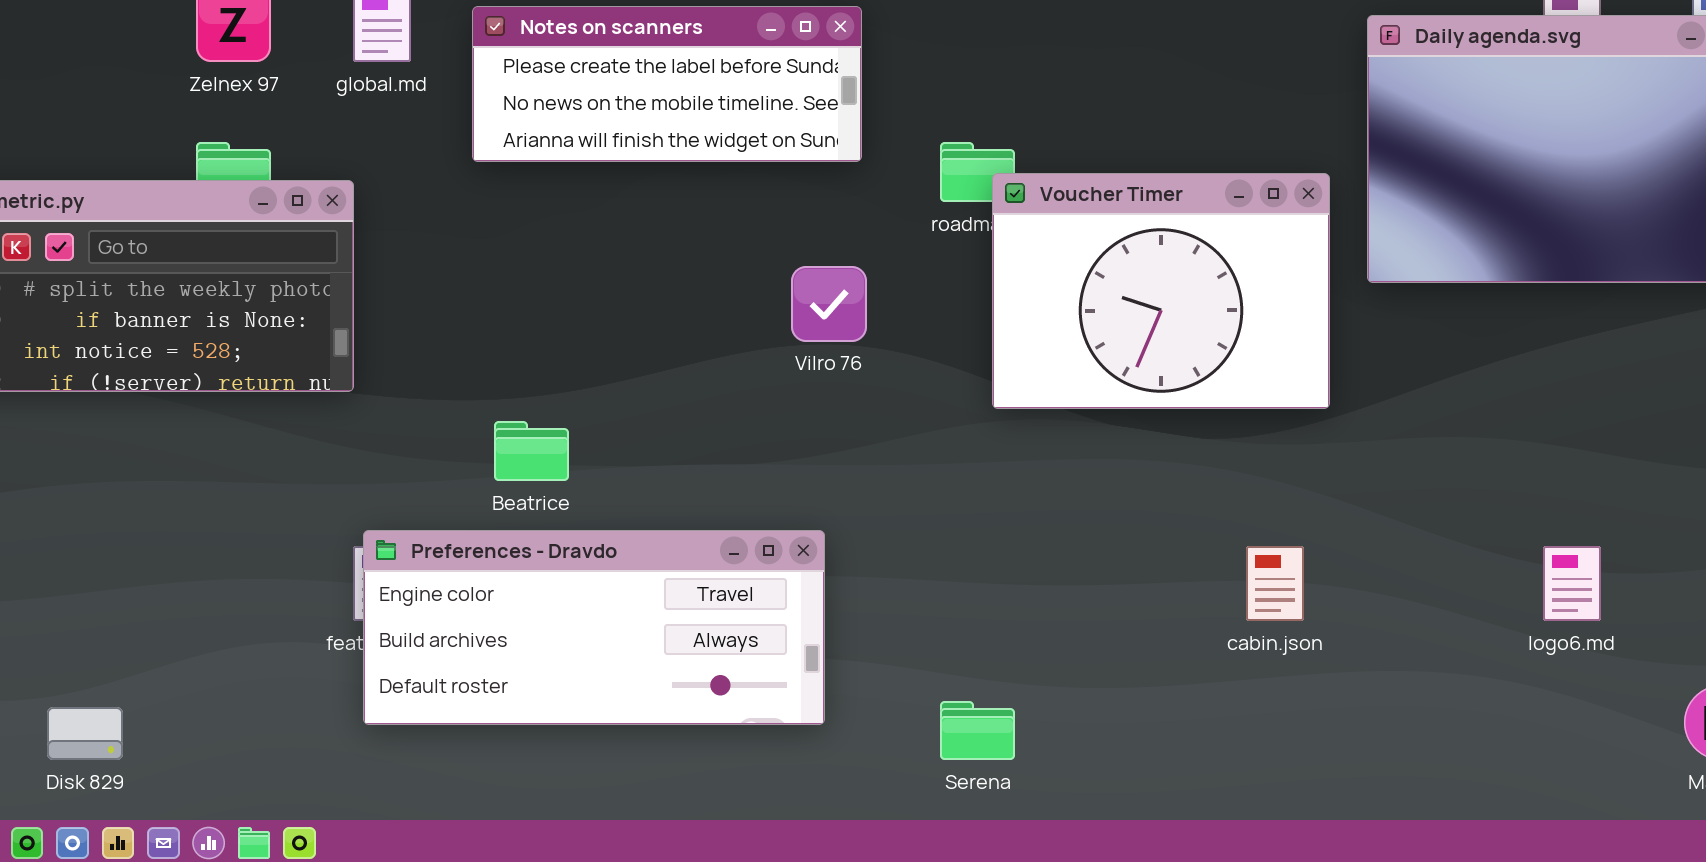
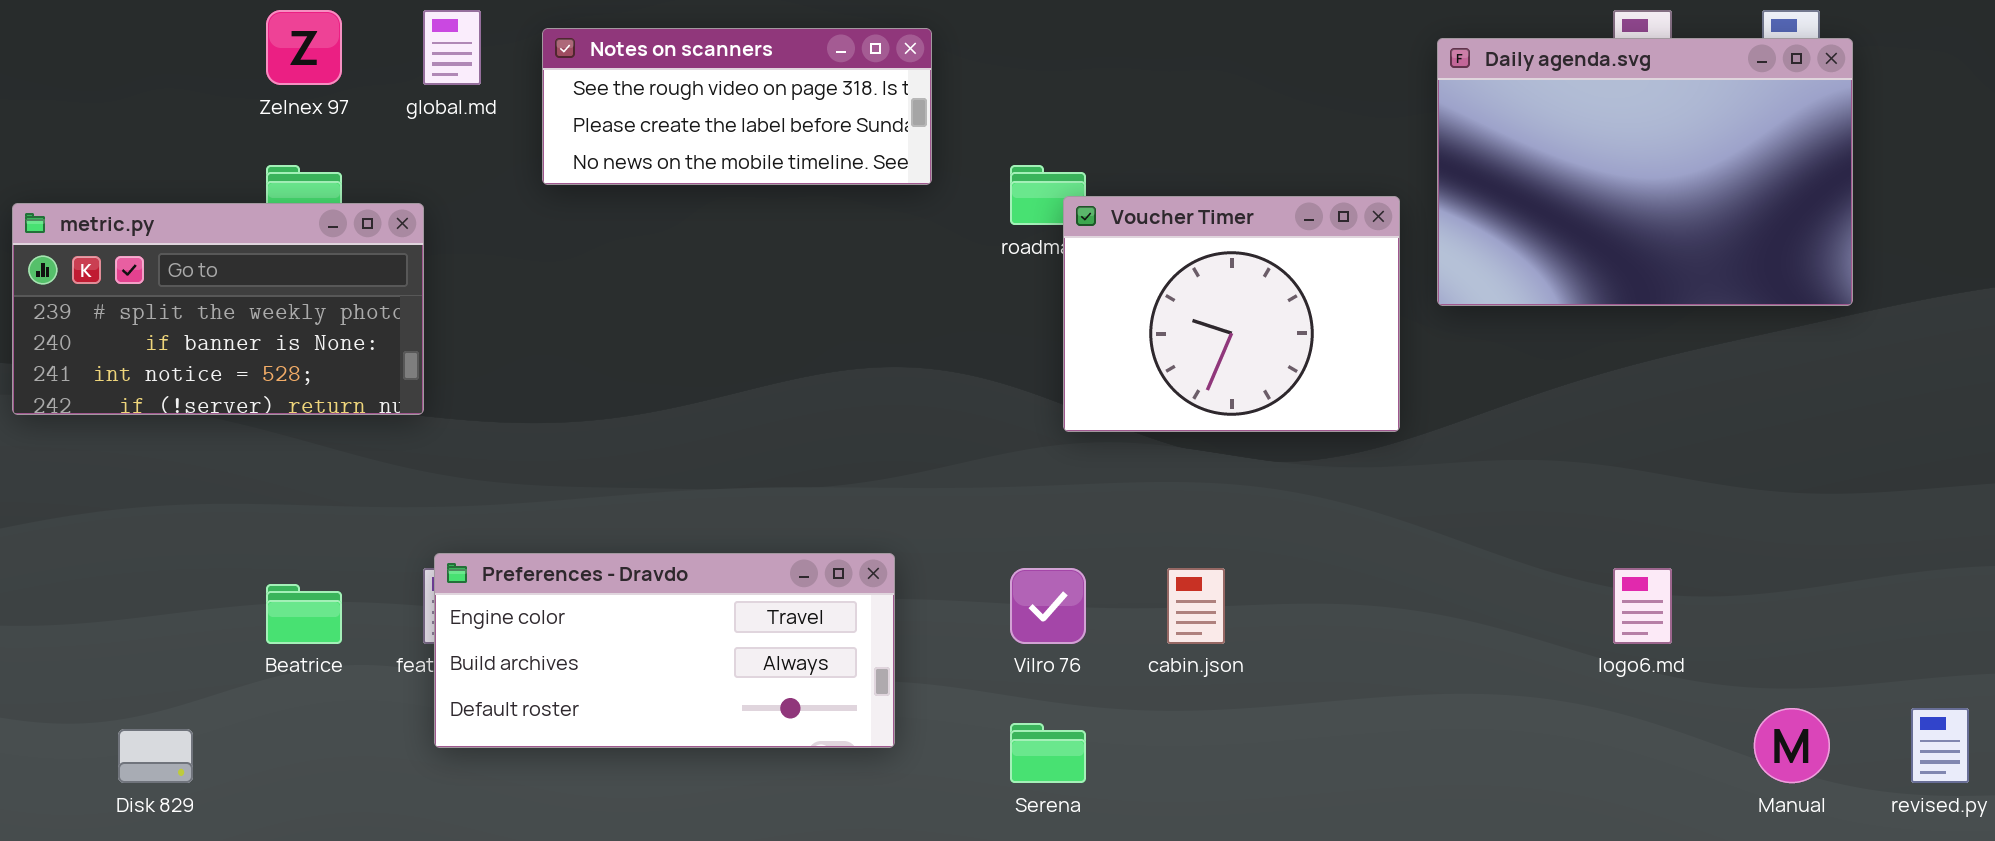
Notes on scanners: [472,6,862,162] -> [542,28,932,185], scrolled up 1 row
Vilro 76: [791,266,867,342] -> [1010,568,1086,644], moved
Beatrice: [494,421,569,481] -> [266,584,342,644], moved
cabin.json: [1246,546,1304,621] -> [1167,568,1225,644], moved

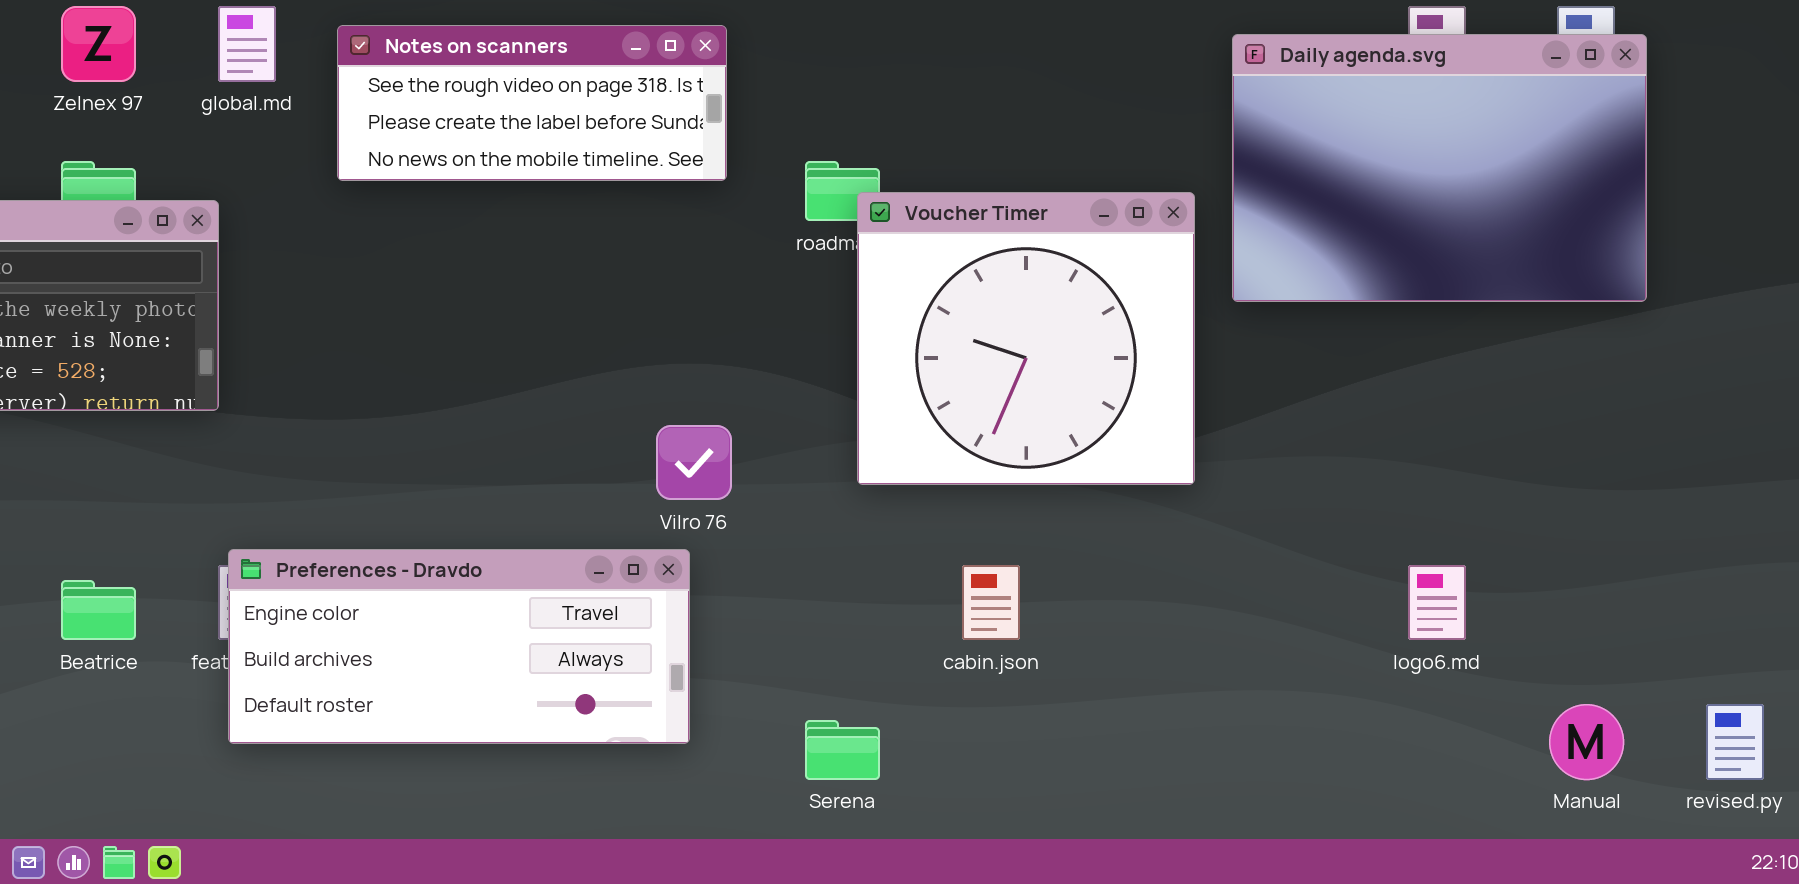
Voucher Timer: [1063,196,1400,432] -> [857,192,1195,485], resized
Vilro 76: [1010,568,1086,644] -> [656,425,732,500], moved

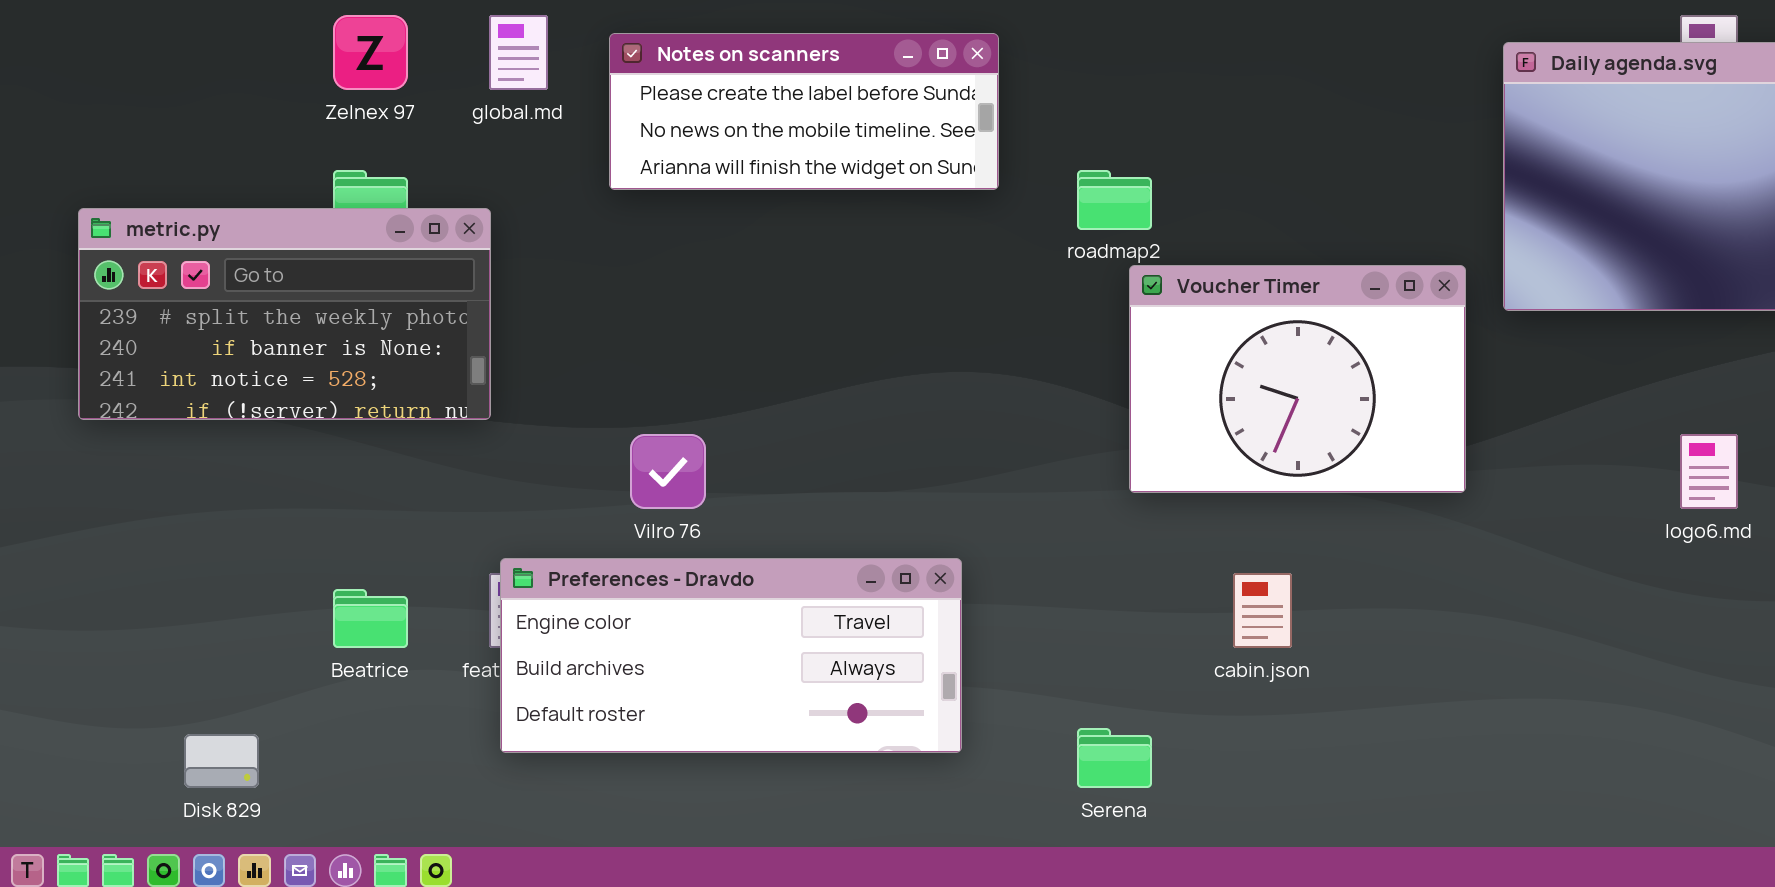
Notes on scanners: [337,25,727,181] -> [609,33,999,190], scrolled down 1 row
Voucher Timer: [857,192,1195,485] -> [1129,265,1466,493], resized
Vilro 76: [656,425,732,500] -> [630,434,706,509], moved
logo6.md: [1408,565,1466,640] -> [1680,434,1738,509], moved

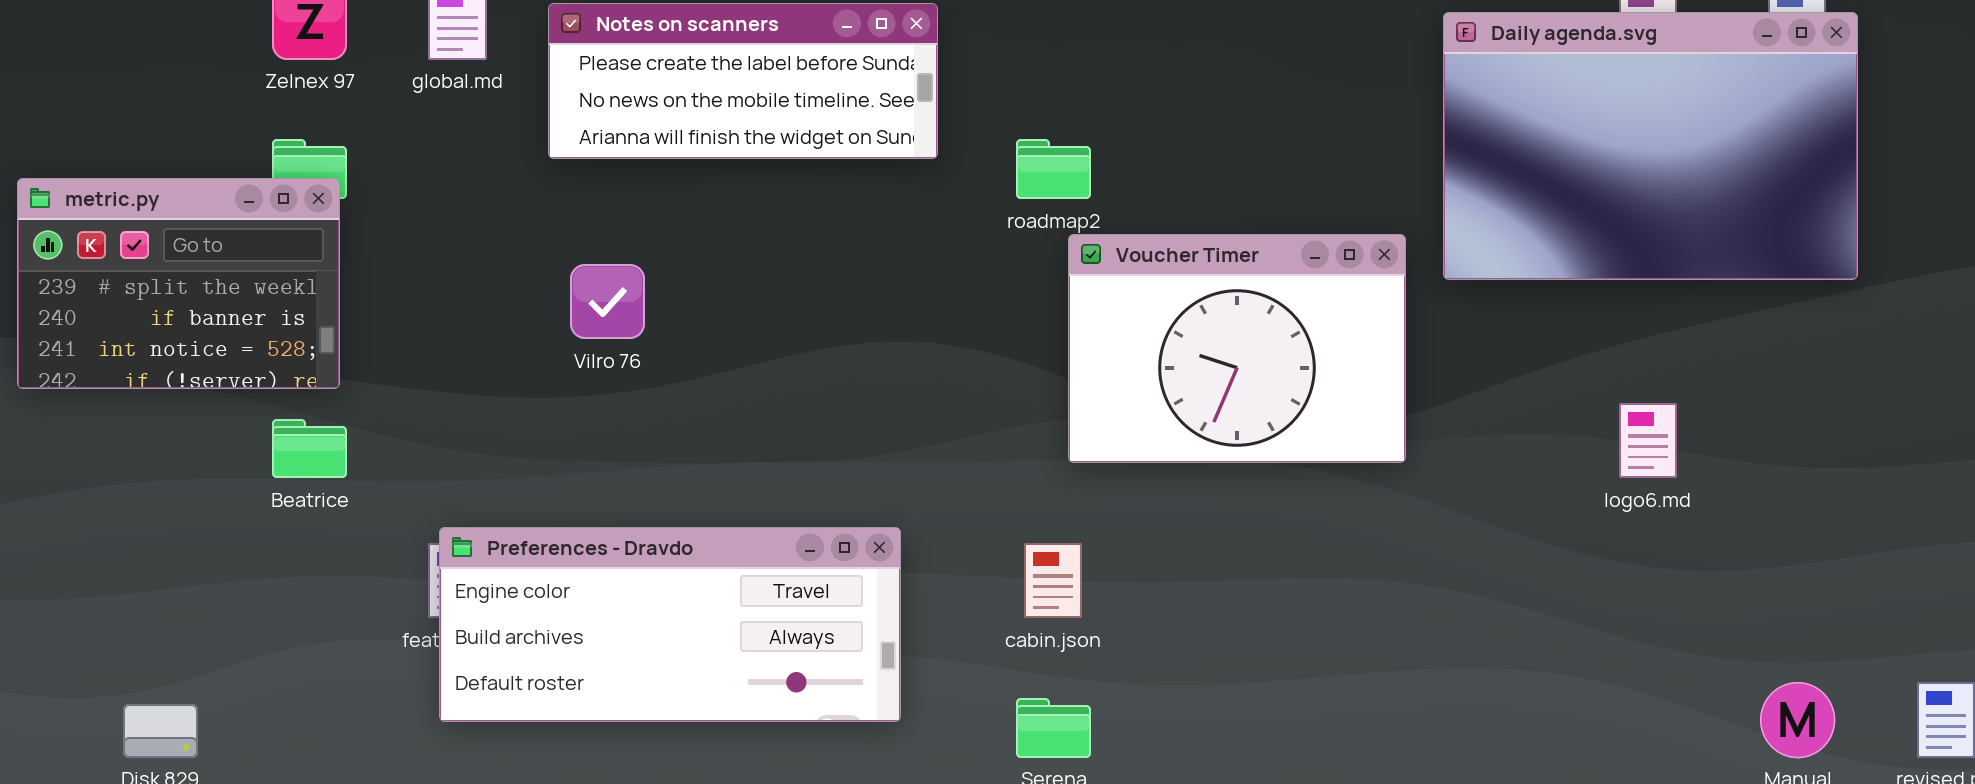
metric.py: [78,208,491,420] -> [17,178,340,389], resized
Vilro 76: [630,434,706,509] -> [570,264,645,339], moved
cabin.json: [1233,573,1292,648] -> [1024,543,1082,618], moved
Beatrice: [333,589,408,648] -> [272,419,347,478], moved

